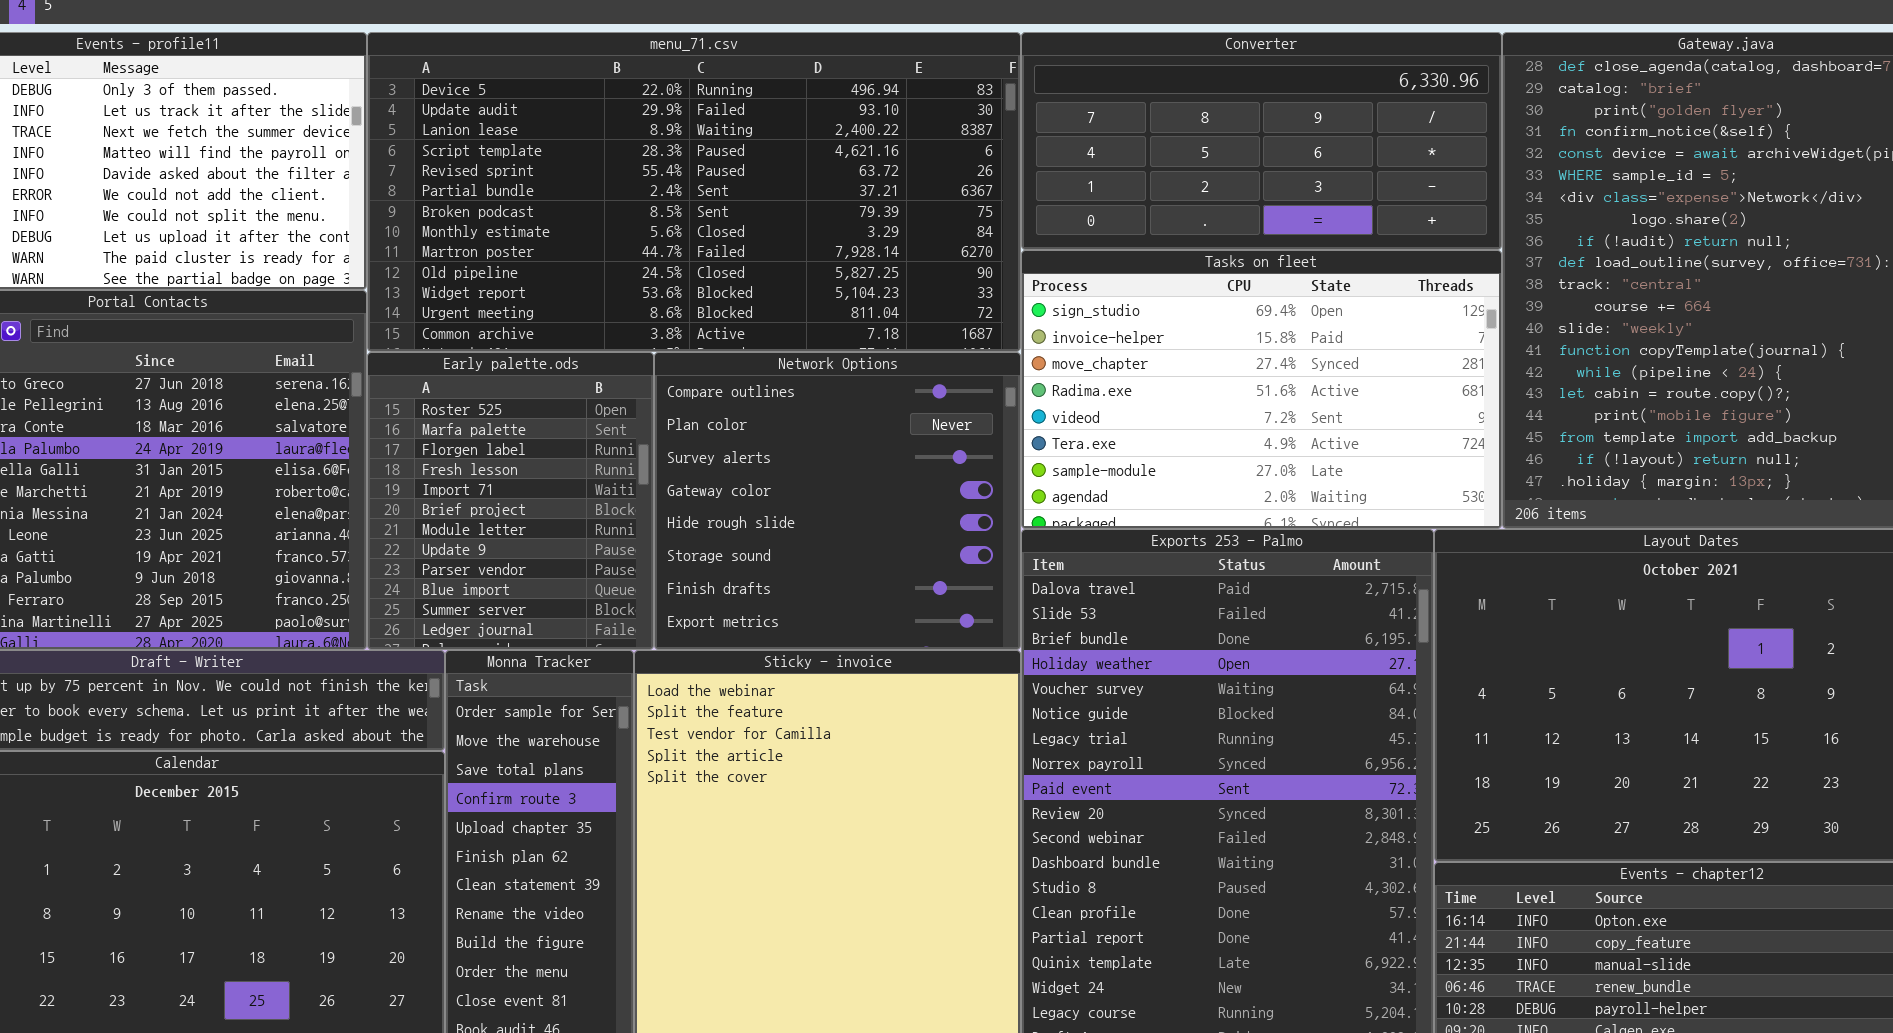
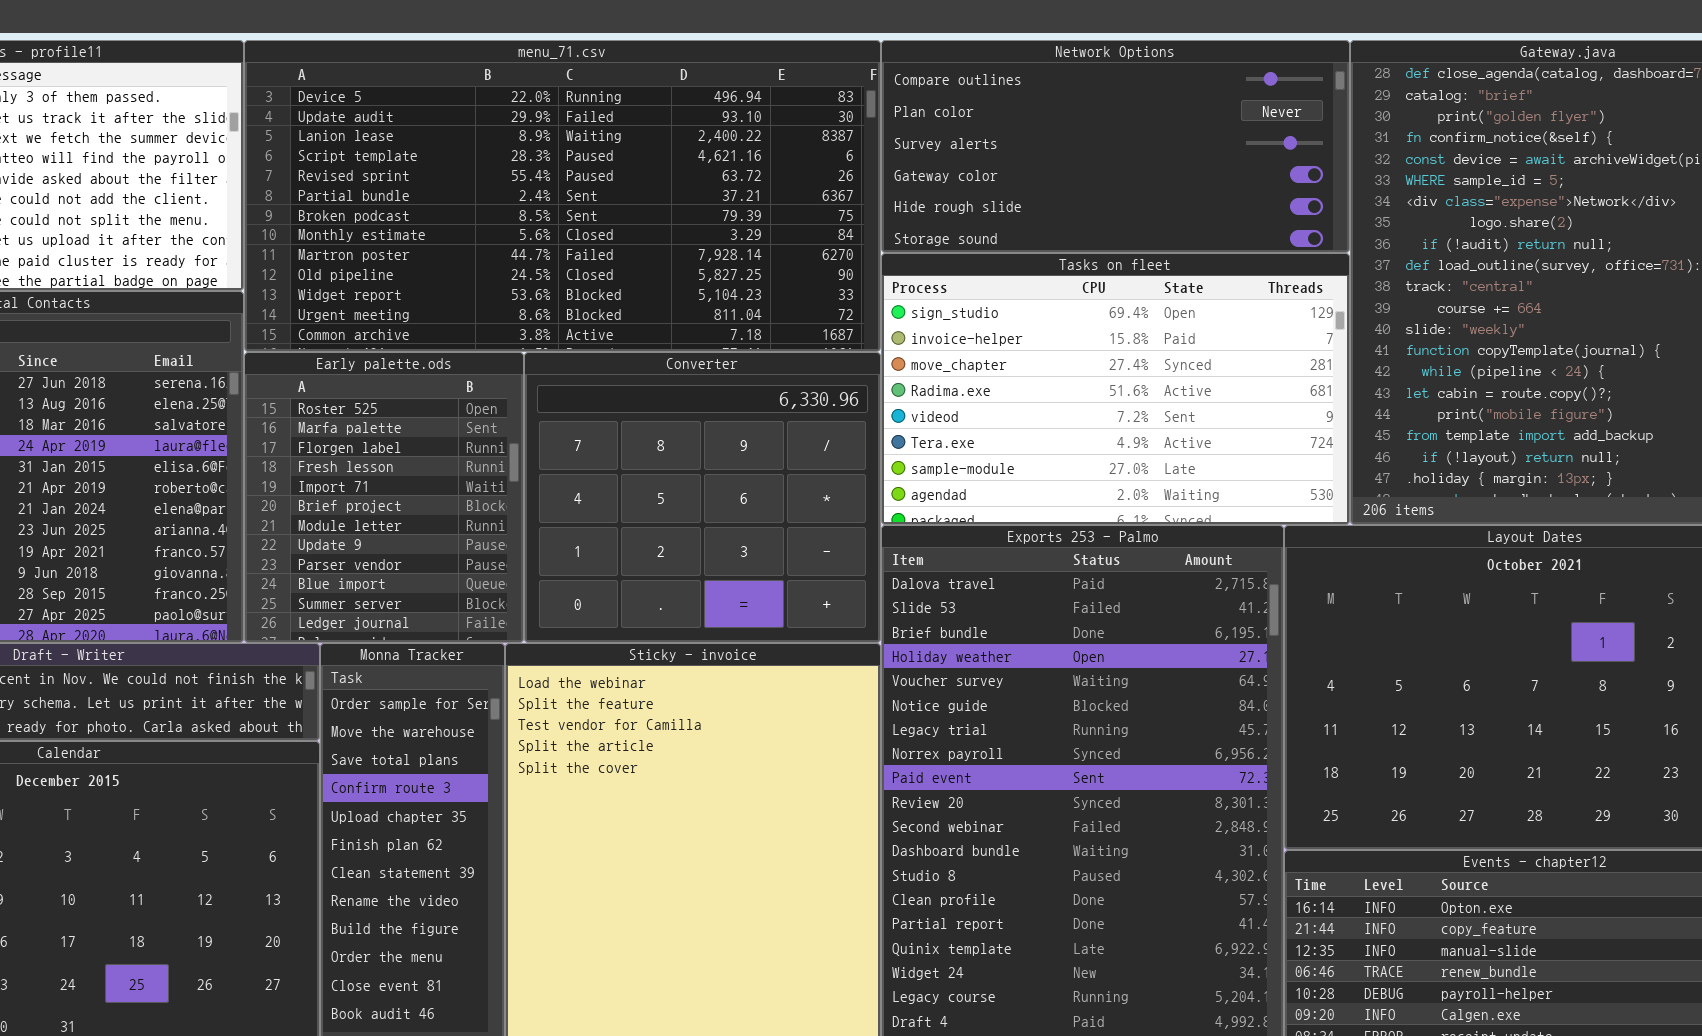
Converter: [1021,32,1502,250] -> [524,352,881,643], moved, resized
Network Options: [654,352,1021,650] -> [881,40,1350,253], moved, resized

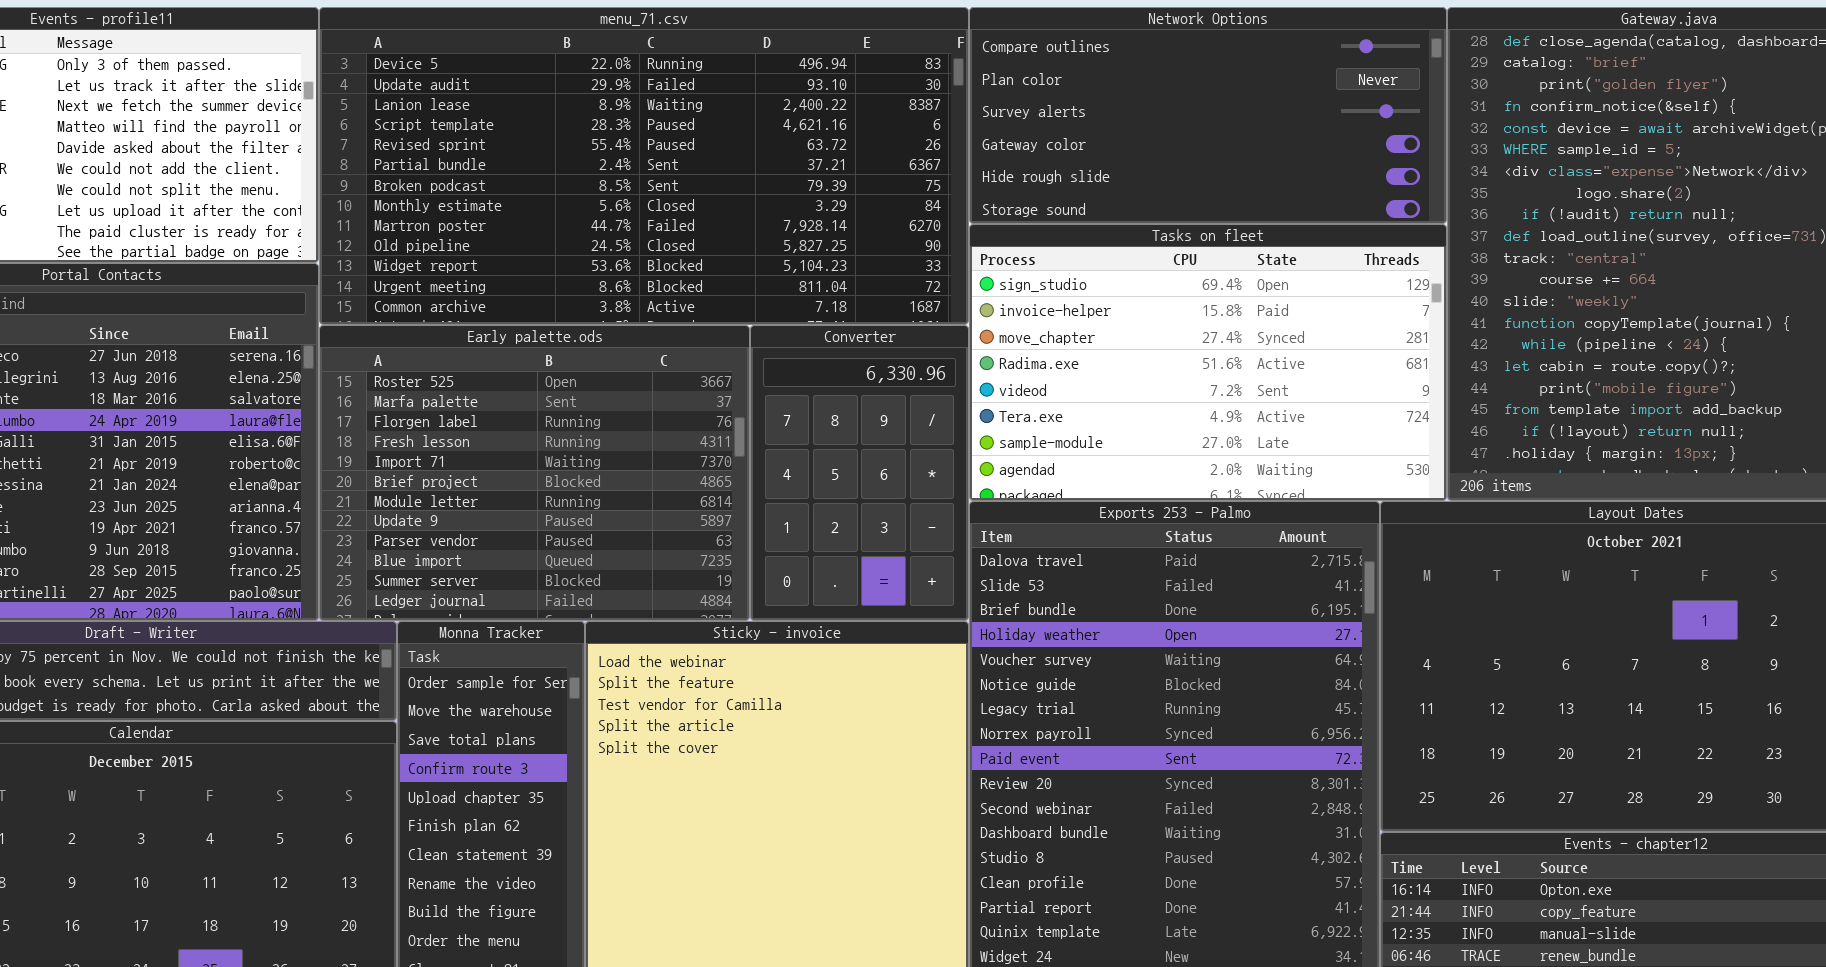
Early palette.ods: [244,352,524,643] -> [319,325,750,621], resized
Converter: [524,352,881,643] -> [750,325,969,621], resized

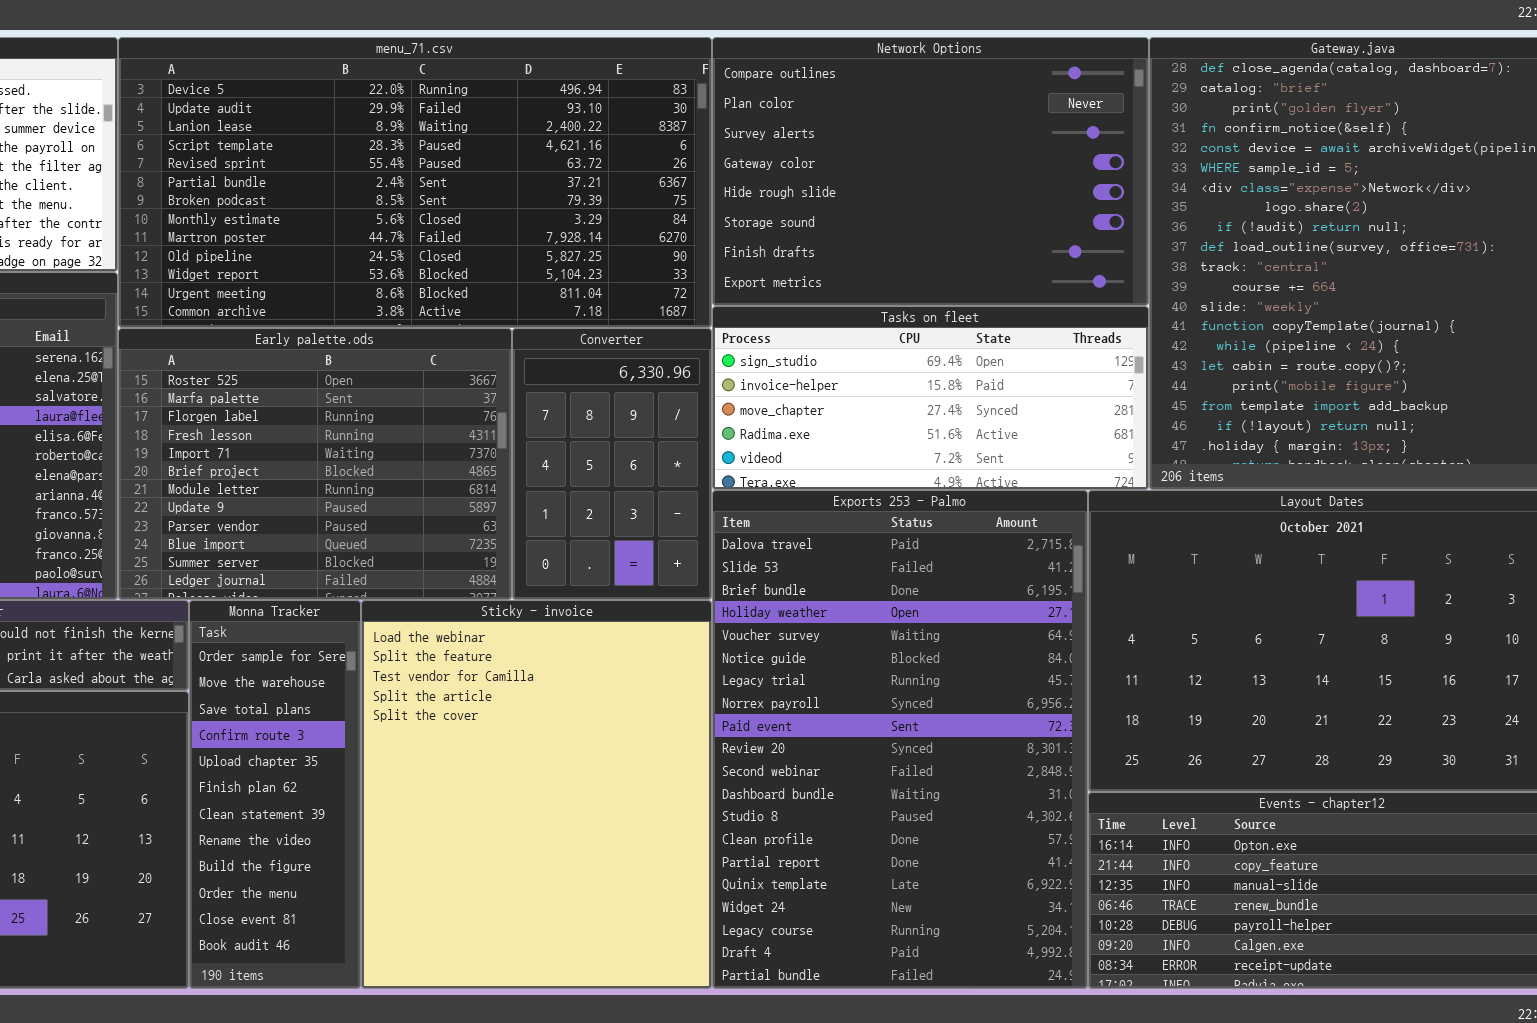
Network Options: [969,7,1447,224] -> [712,37,1149,306], resized
Tasks on fleet: [969,224,1447,501] -> [712,306,1149,490], resized

